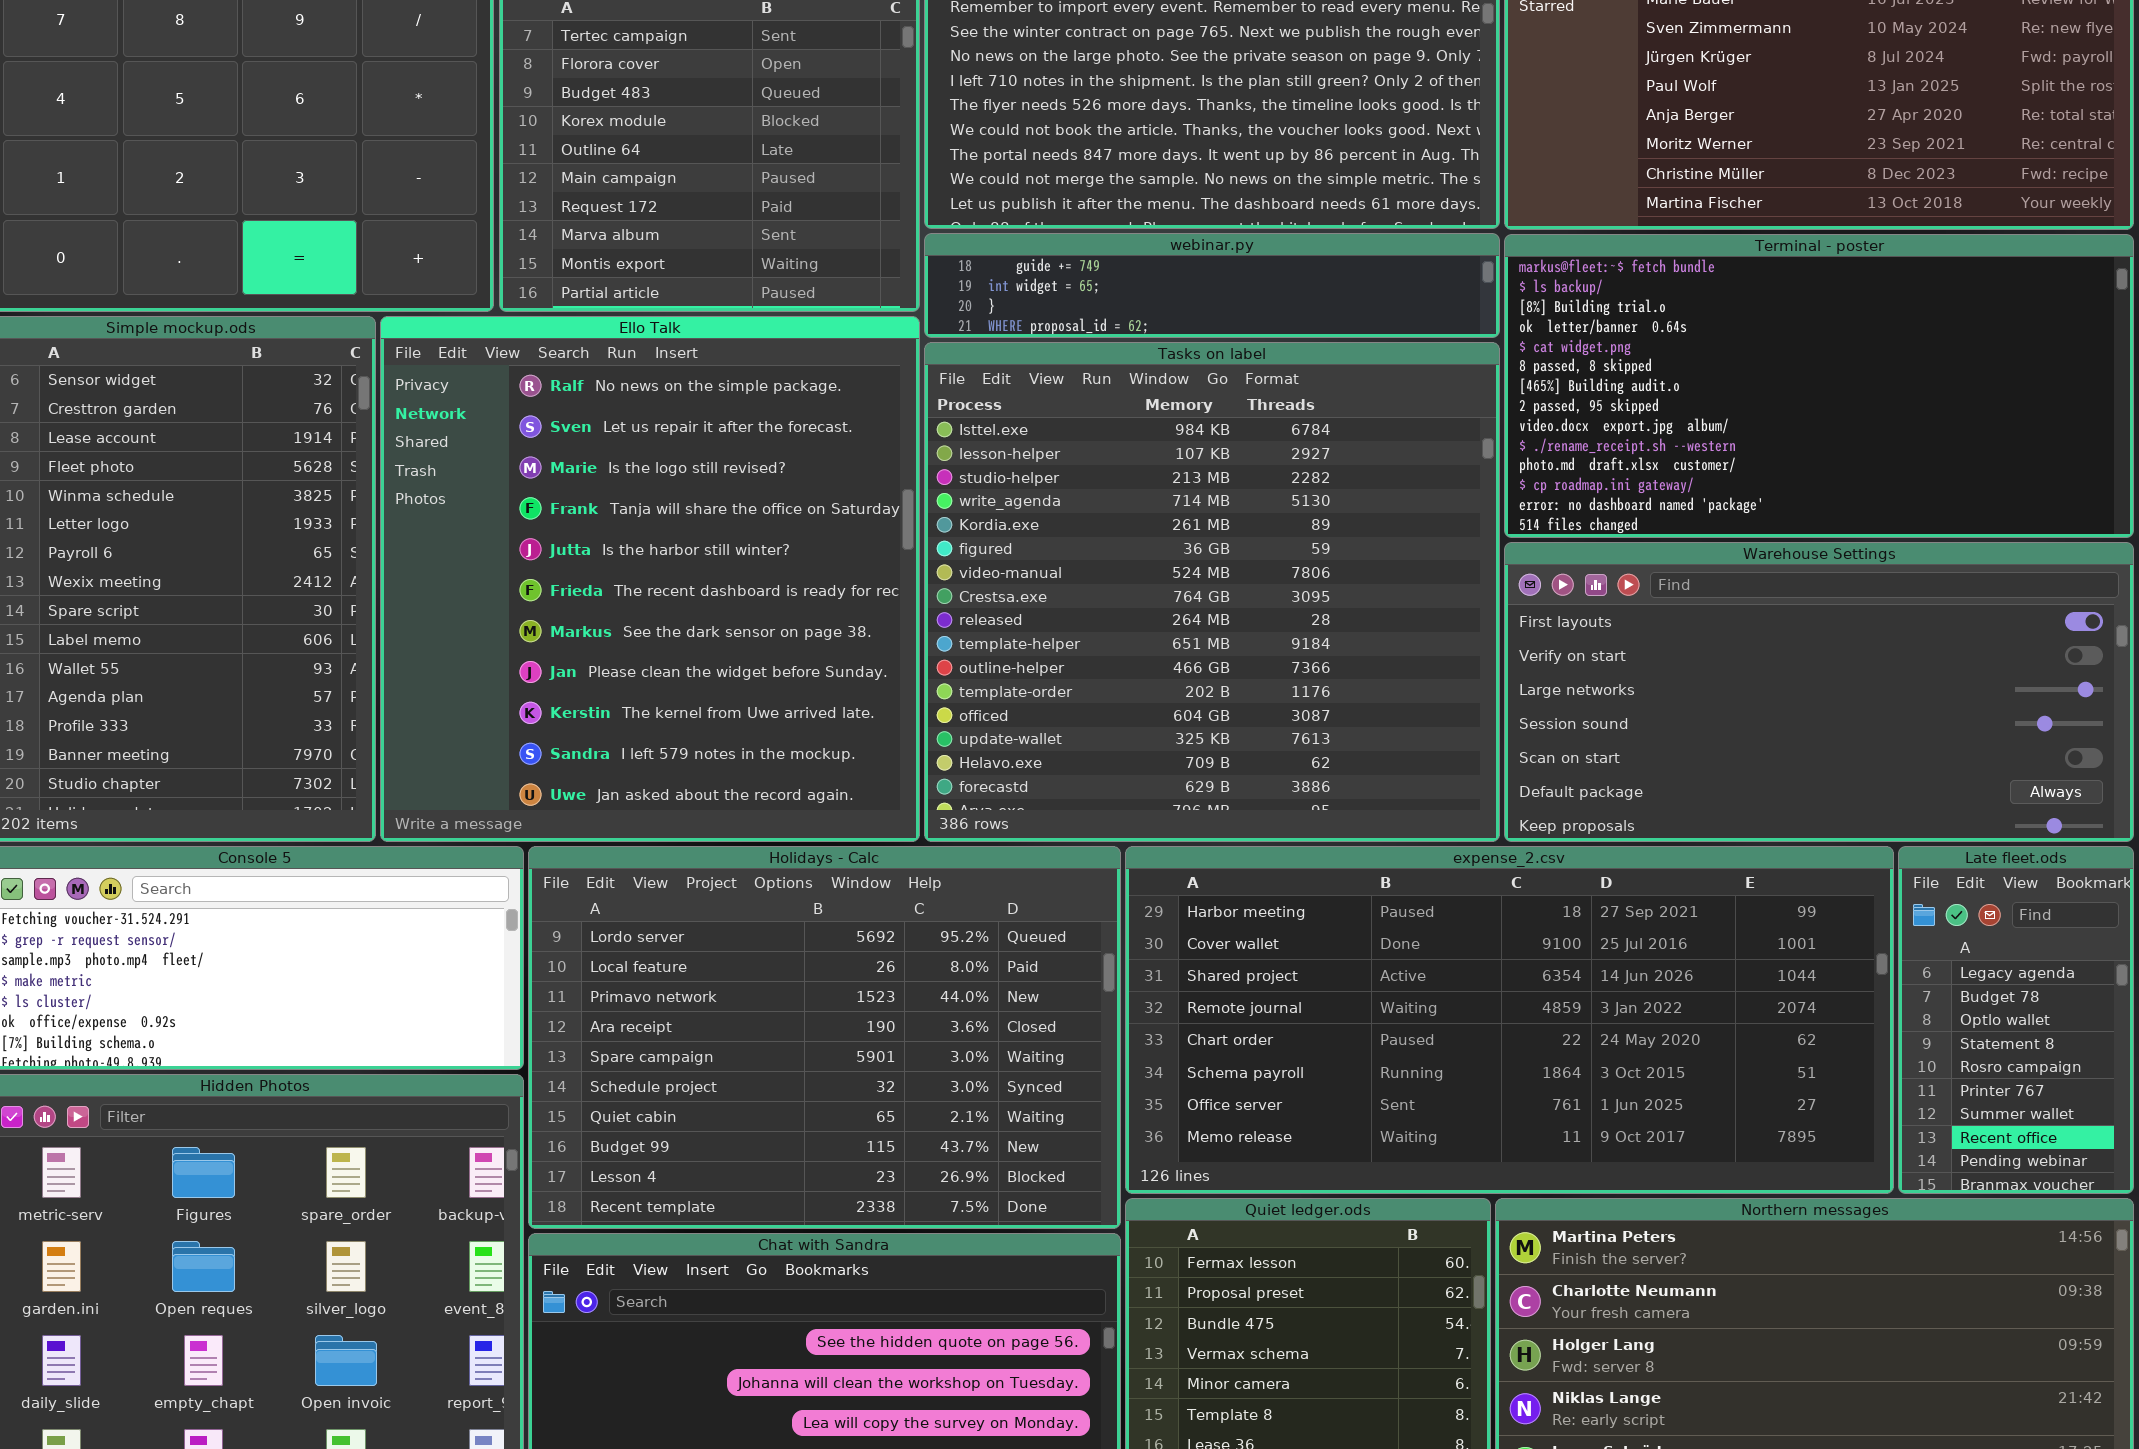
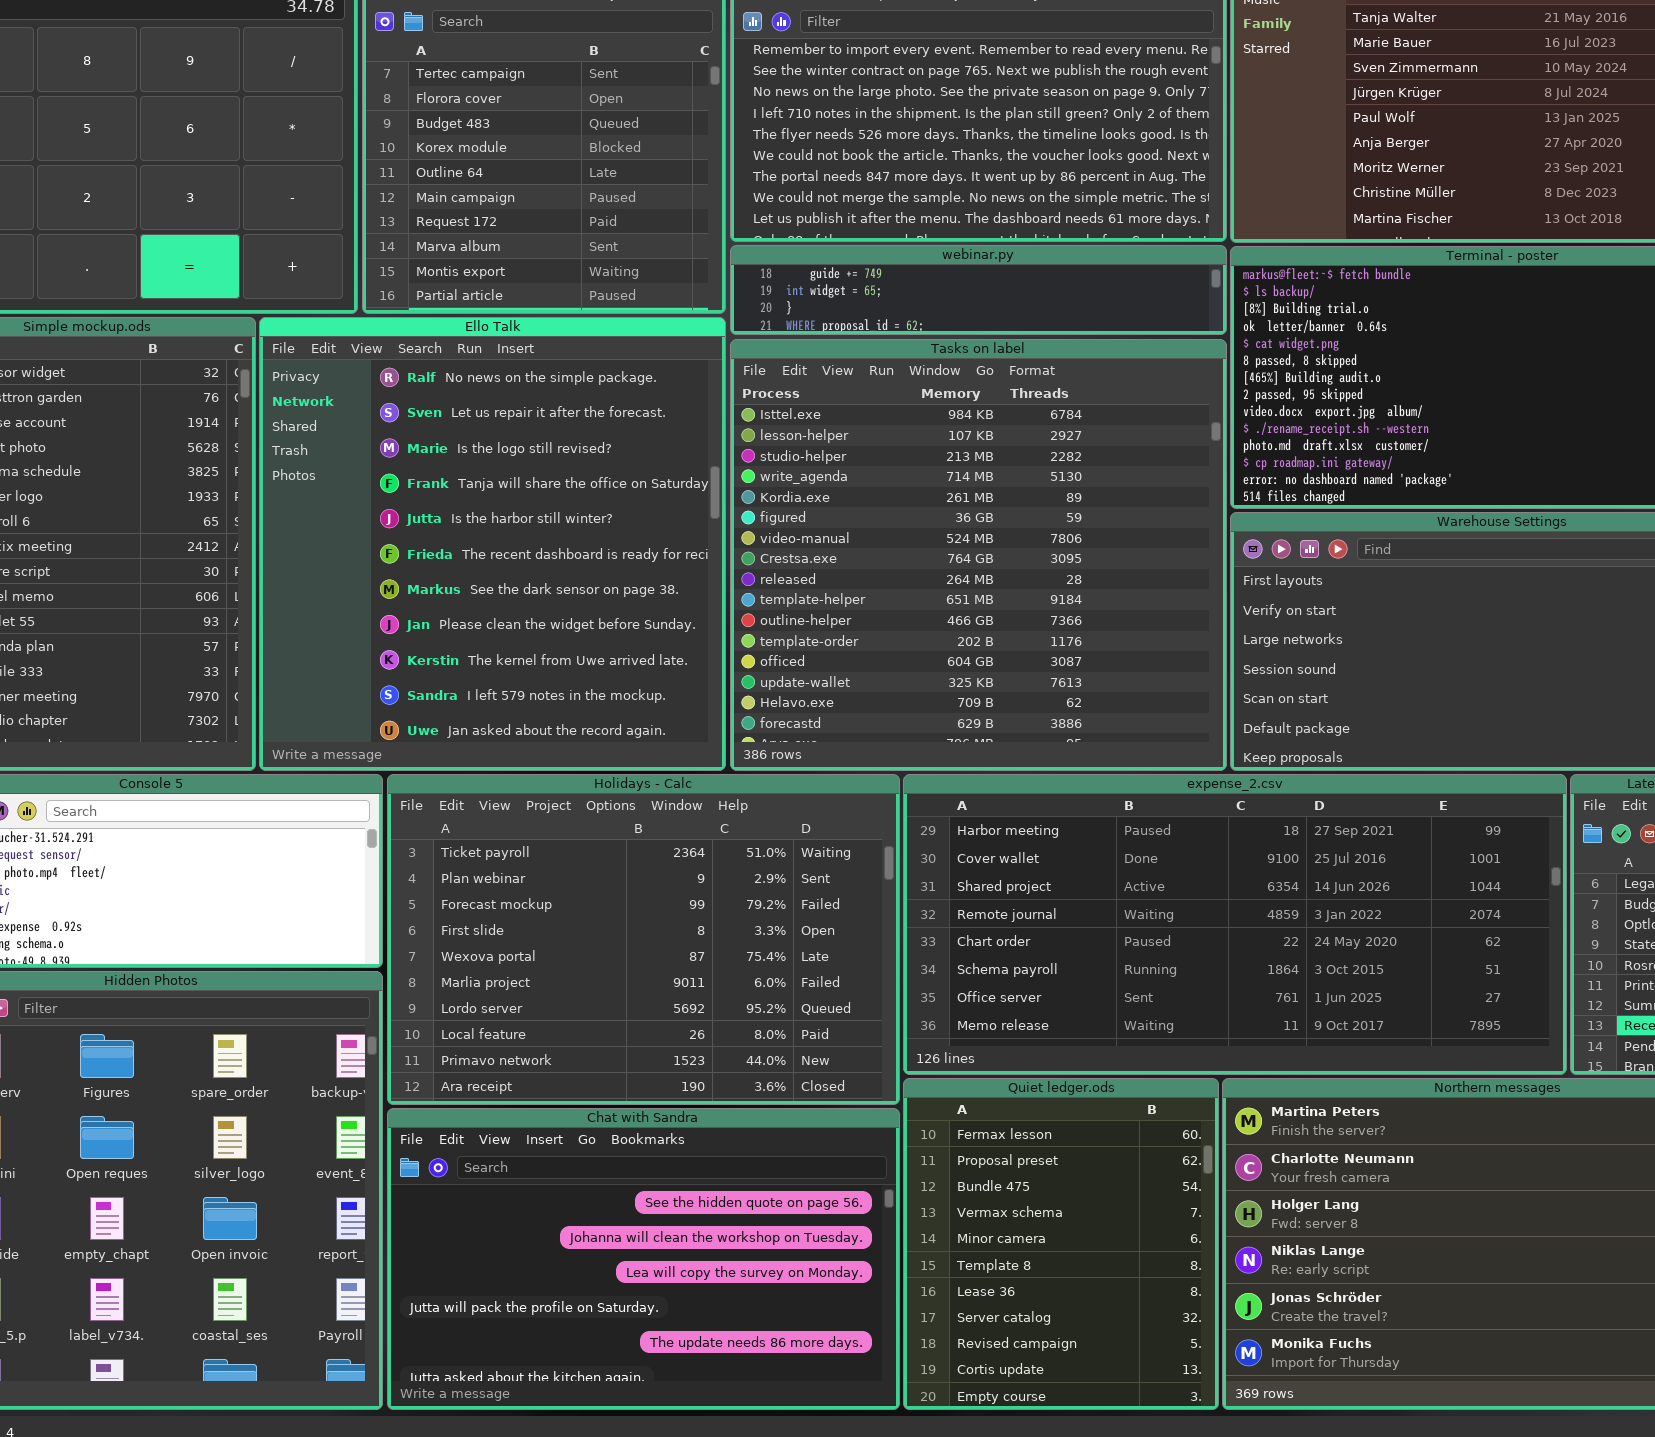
Holidays - Calc: [528,846,1121,1229] -> [387,774,900,1105], scrolled up 6 rows

